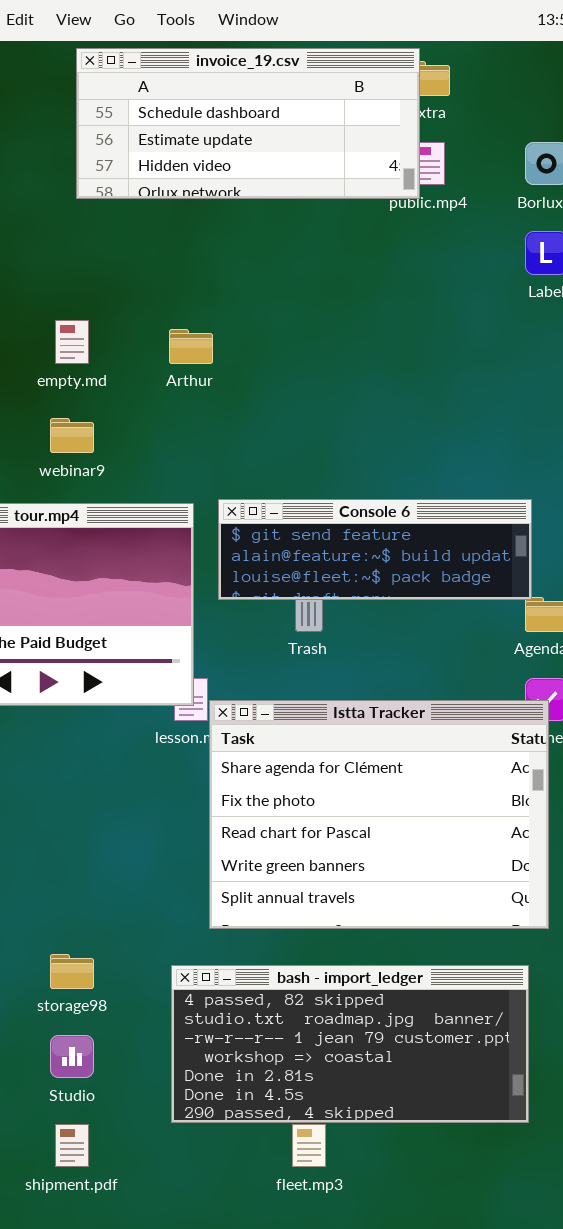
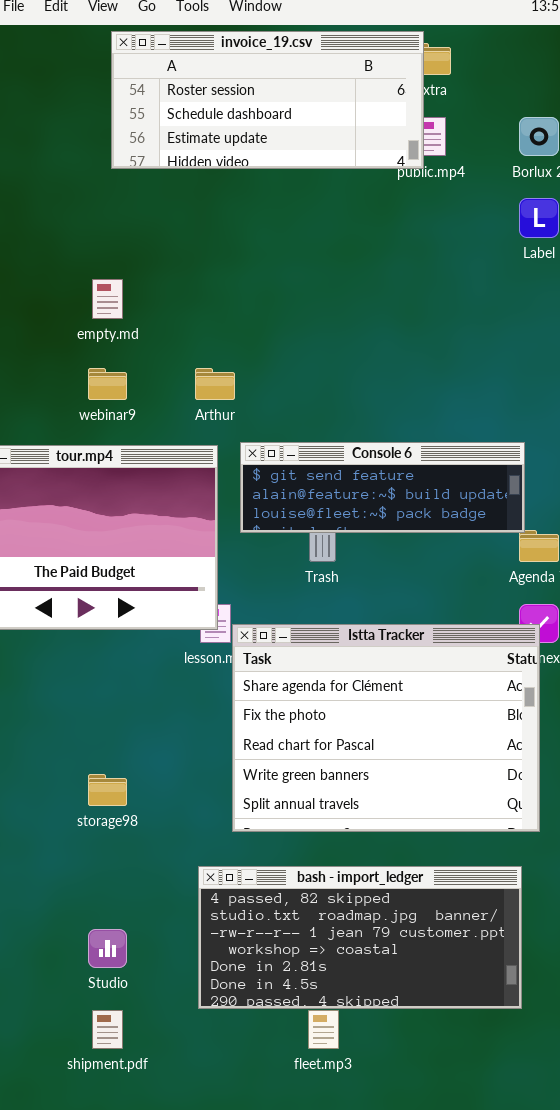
invoice_19.csv: [76,48,420,199] -> [111,31,424,169], scrolled up 1 row
Arthur: [169,329,213,364] -> [195,368,235,400], moved
storage98: [50,954,94,989] -> [88,774,127,806], moved

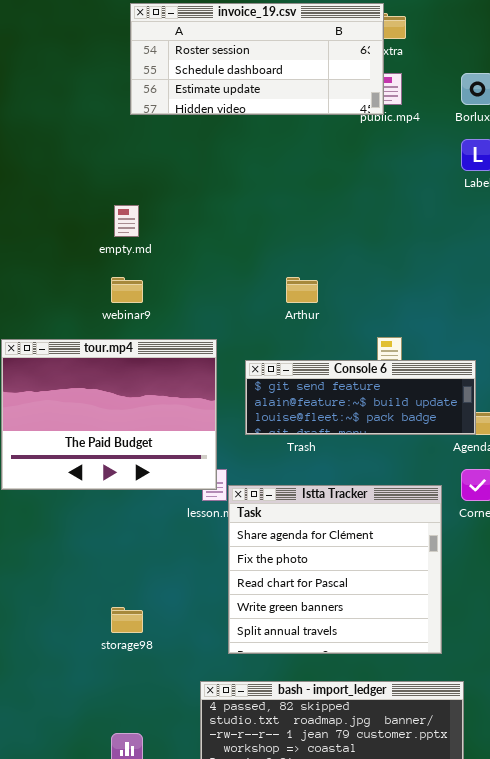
Arthur: [195,368,235,400] -> [286,277,318,303], moved
Console 6: [240,442,525,533] -> [245,360,476,435], moved
Istta Tracker: [232,624,540,832] -> [228,485,442,654], resized

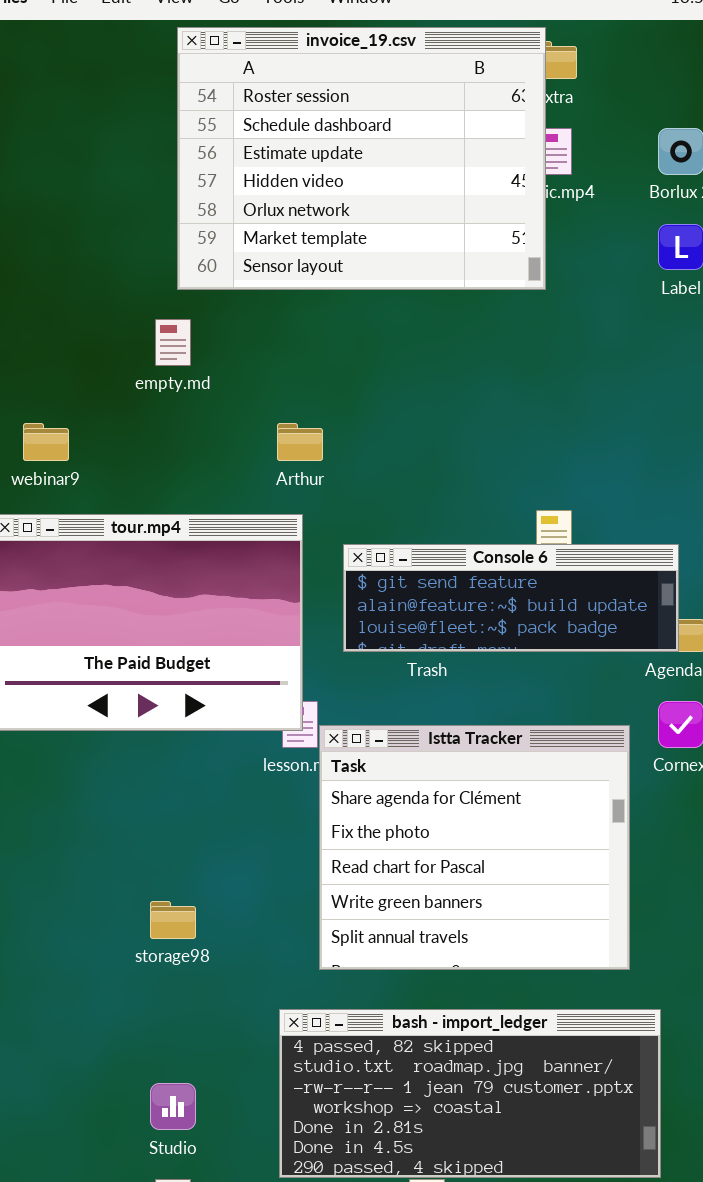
invoice_19.csv: [130,3,384,115] -> [177,27,546,290], resized
webinar9: [111,277,143,303] -> [23,423,69,461], moved
Arthur: [286,277,318,303] -> [277,423,323,461], moved

